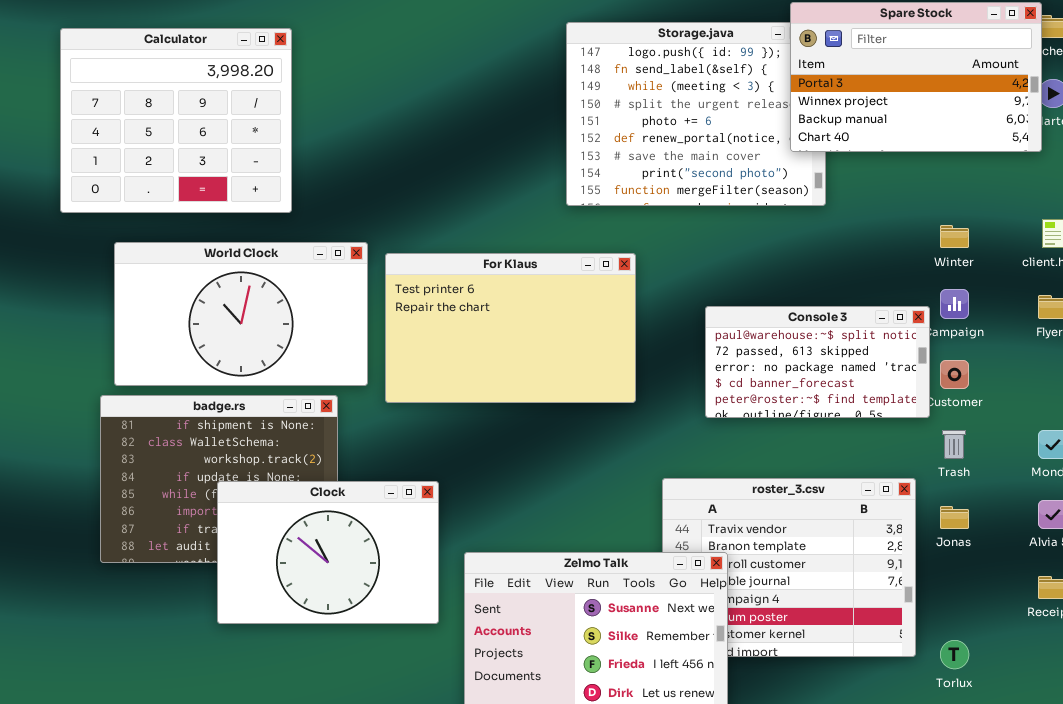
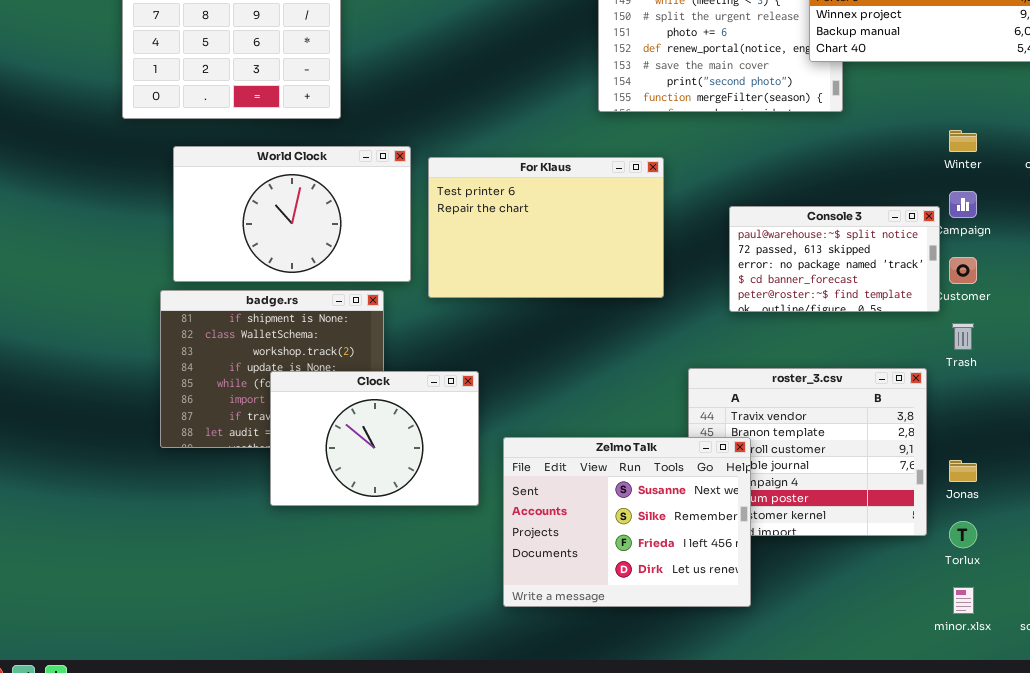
Jonas: [940,506,969,529] -> [949,460,977,482], moved

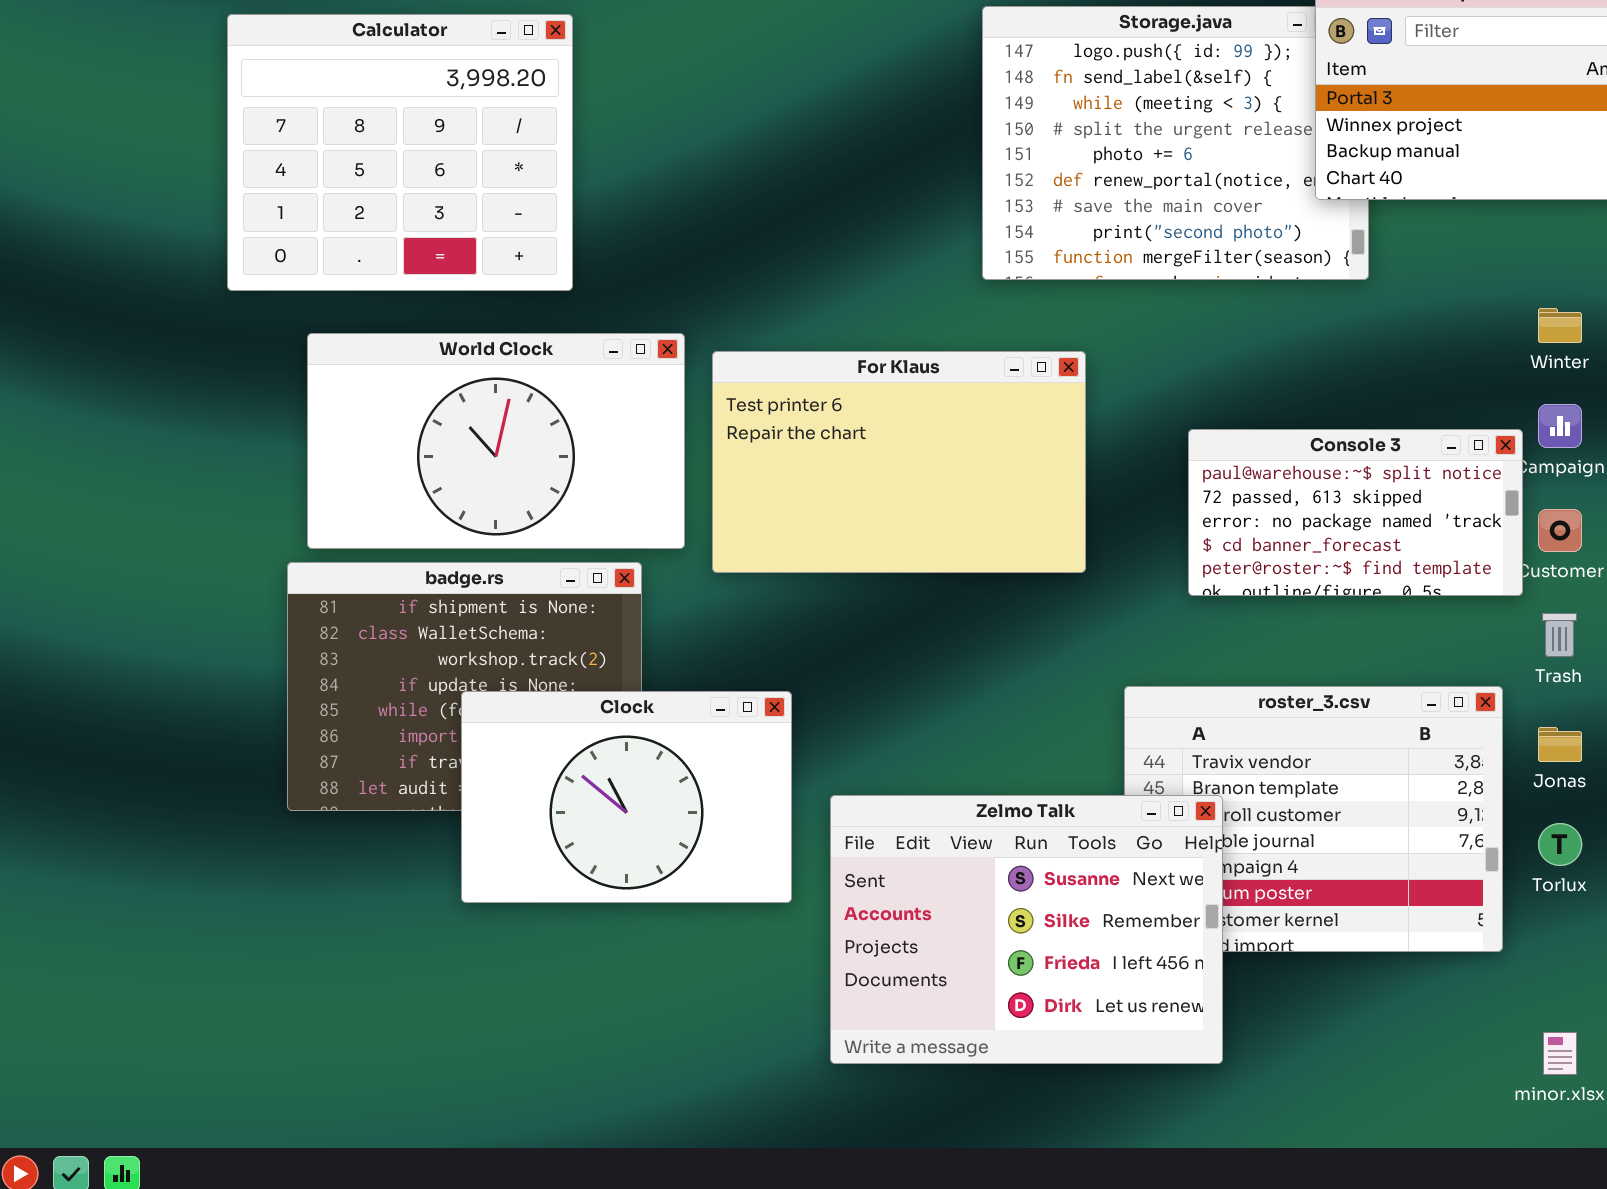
Jonas: [949,460,977,482] -> [1538,727,1582,762], moved
Torlux: [949,521,977,548] -> [1538,823,1582,866], moved

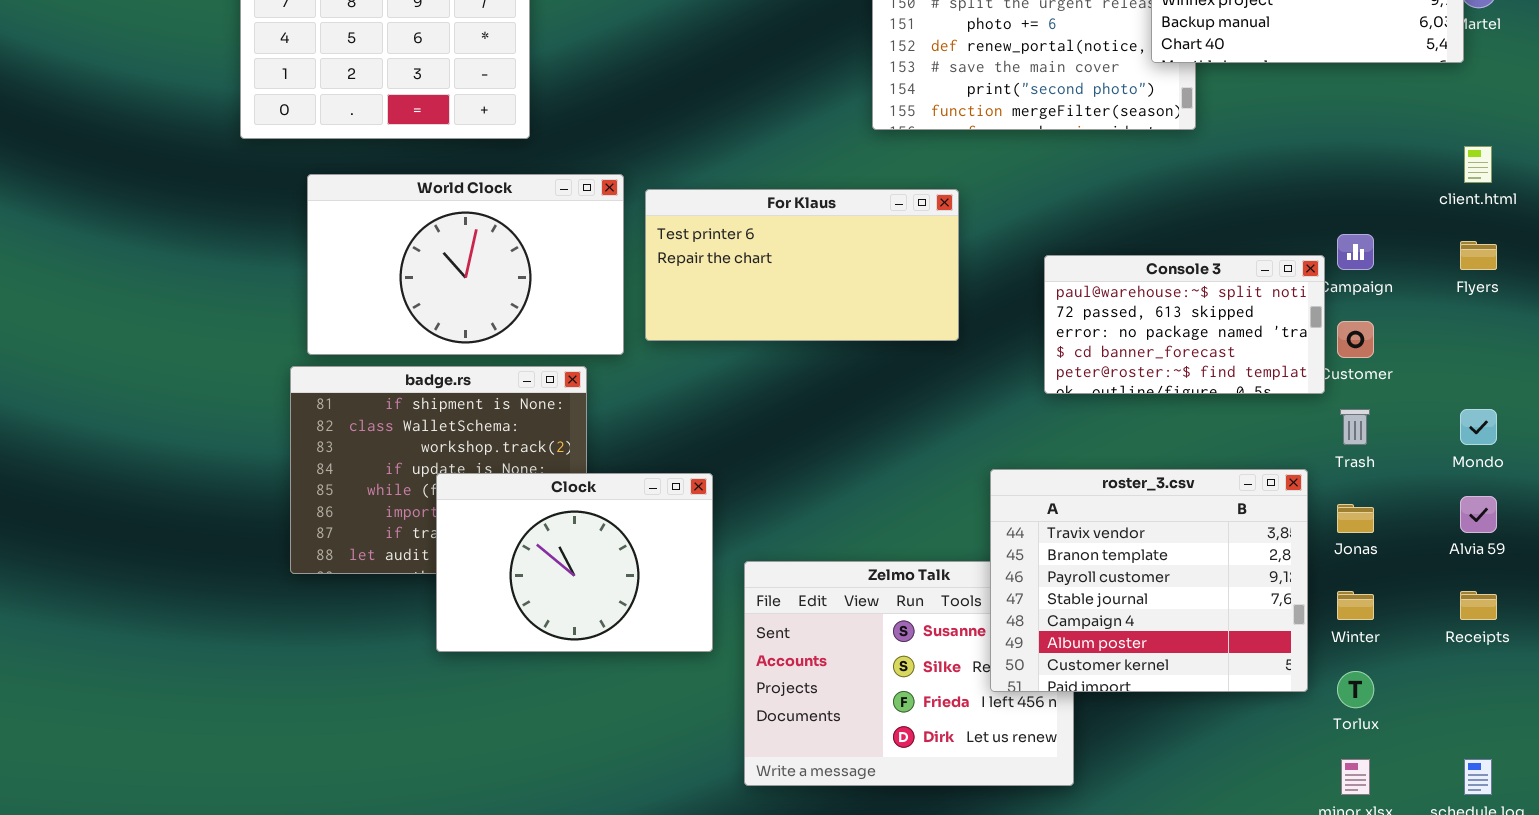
Winter: [1538,308,1582,343] -> [1337,591,1374,620], moved
For Klaus: [712,351,1086,573] -> [645,189,959,341], resized
roster_3.csv: [1124,686,1503,952] -> [990,469,1308,692], raised
Torlux: [1538,823,1582,866] -> [1337,671,1374,708], moved

